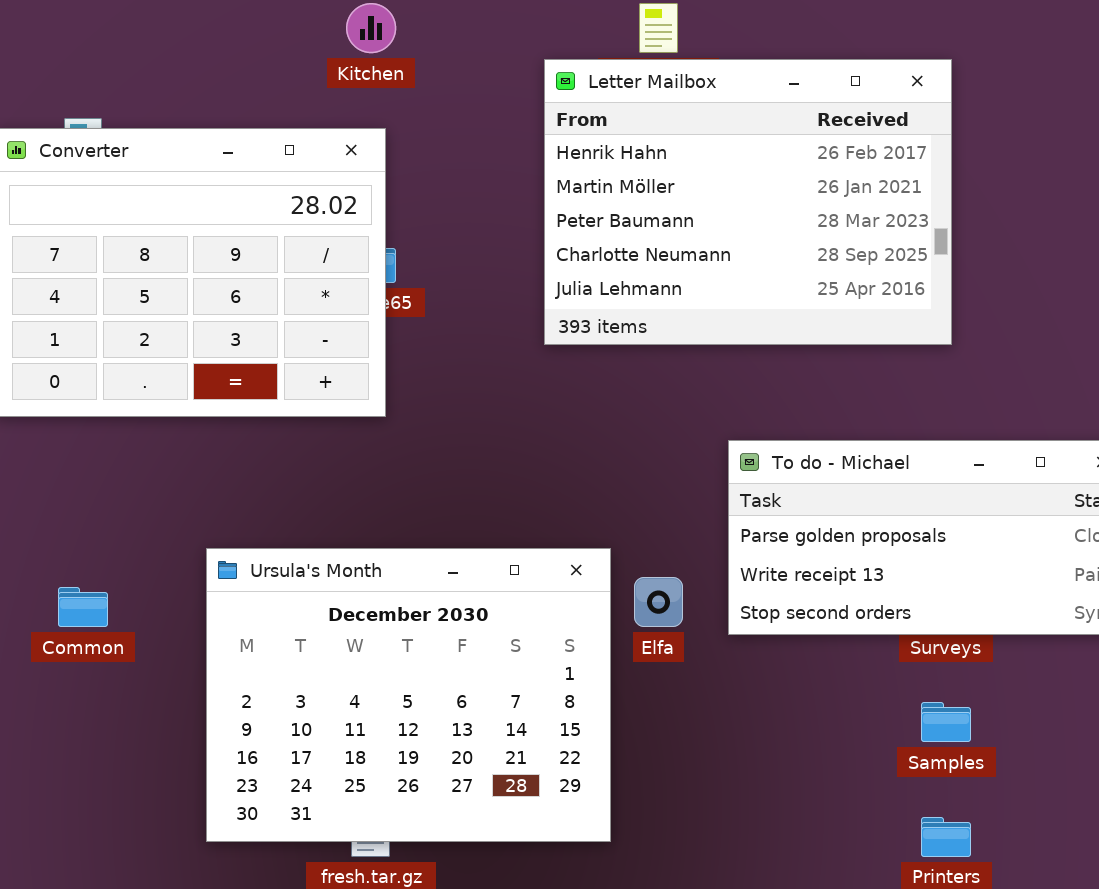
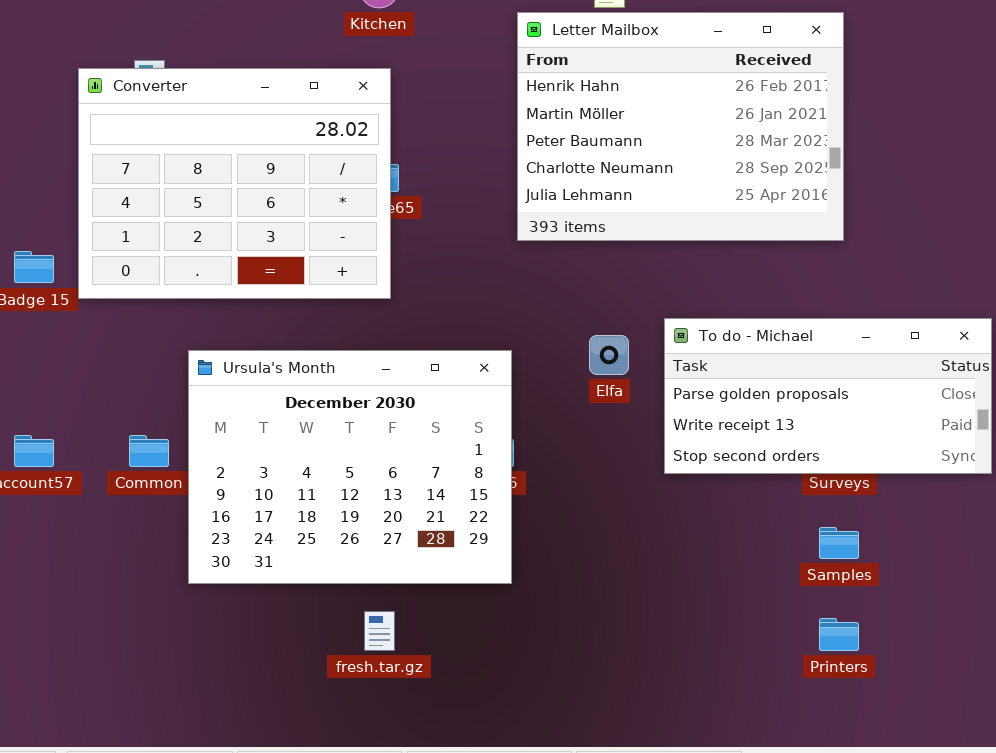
Ursula's Month: [206,548,611,842] -> [188,350,512,584], moved
Elfa: [634,577,683,627] -> [589,335,629,375], moved

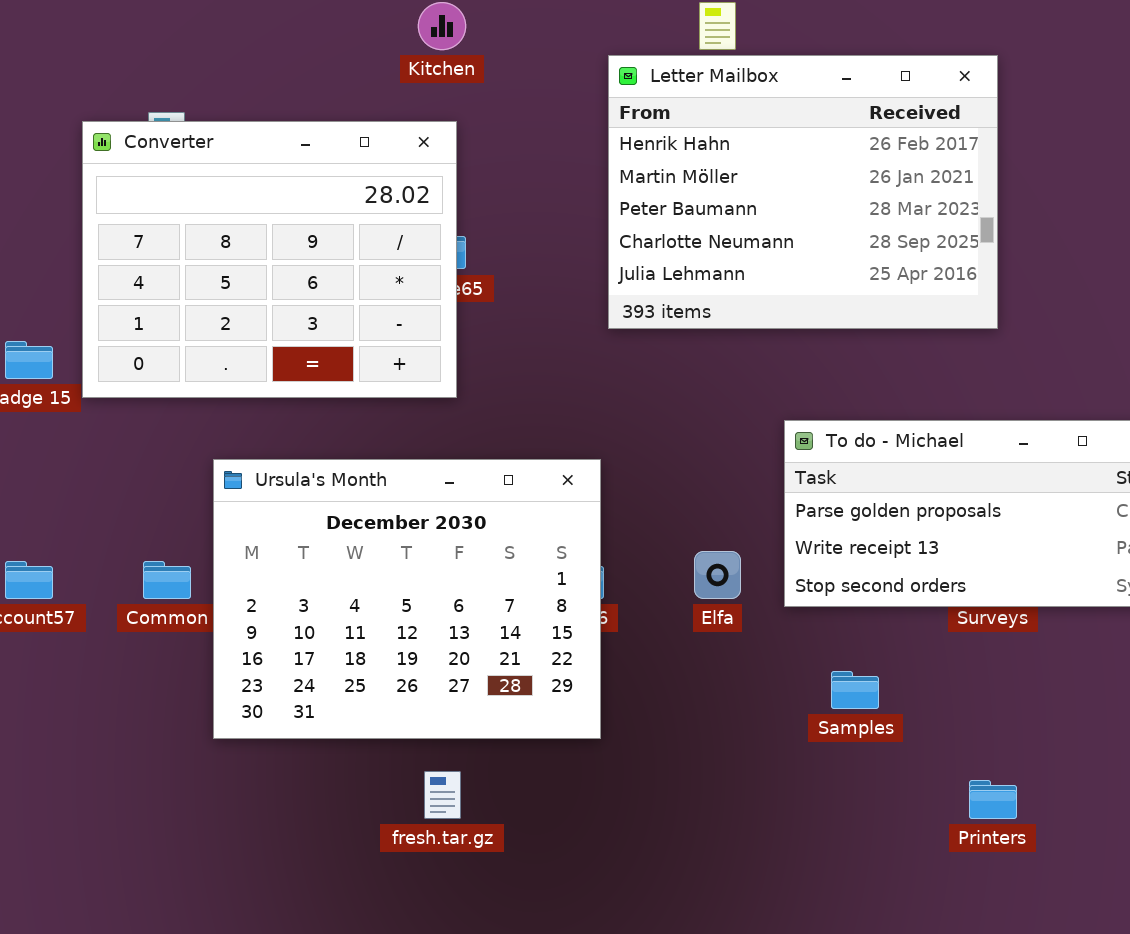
Elfa: [589,335,629,375] -> [694,551,741,599], moved
Samples: [819,527,859,559] -> [831,671,879,709], moved

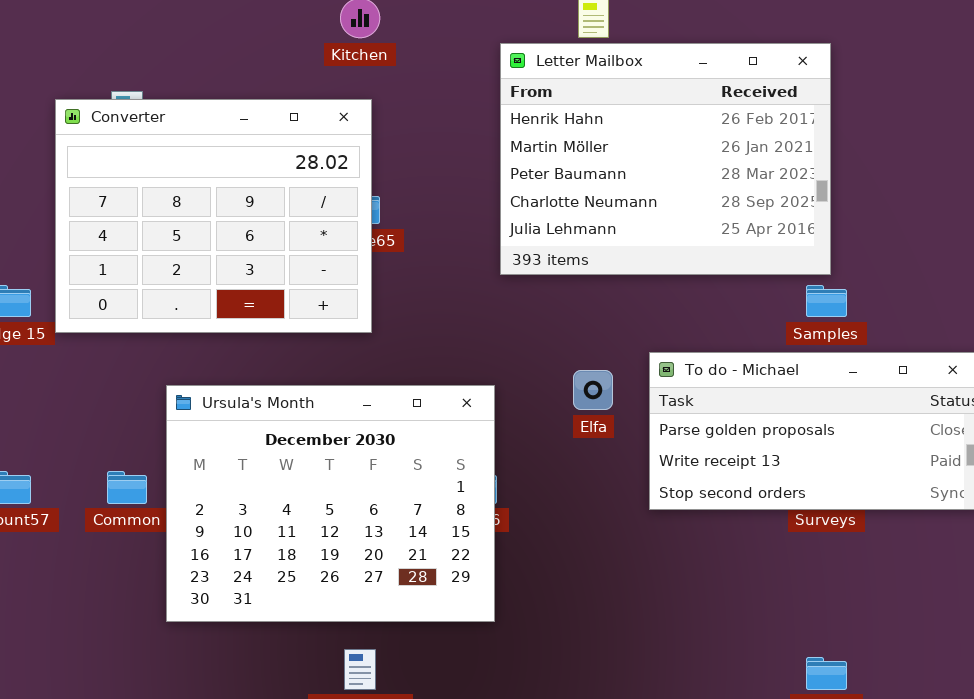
Elfa: [694,551,741,599] -> [573,370,613,410], moved
Samples: [831,671,879,709] -> [806,285,847,317], moved

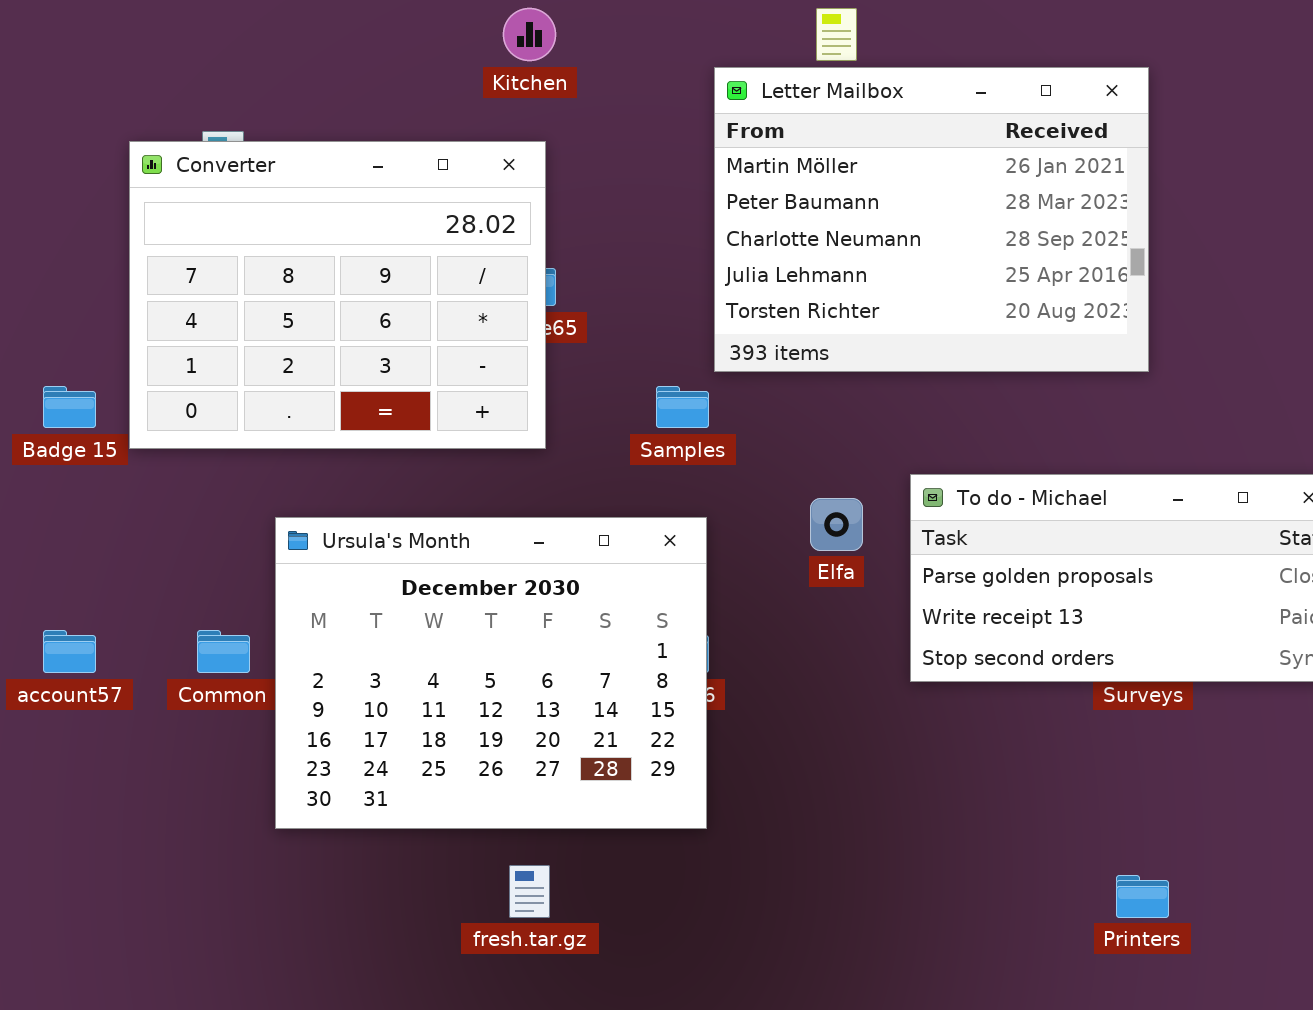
Letter Mailbox: [500,43,831,275] -> [714,67,1149,372], scrolled down 1 row
Samples: [806,285,847,317] -> [656,386,709,428], moved

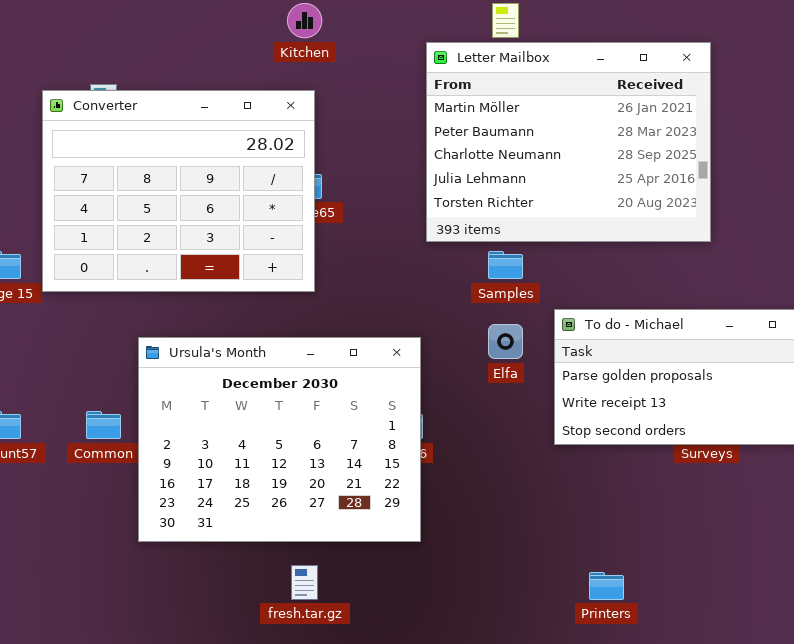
Samples: [656,386,709,428] -> [488,251,523,279], moved
Printers: [1116,875,1169,918] -> [589,572,624,600], moved

